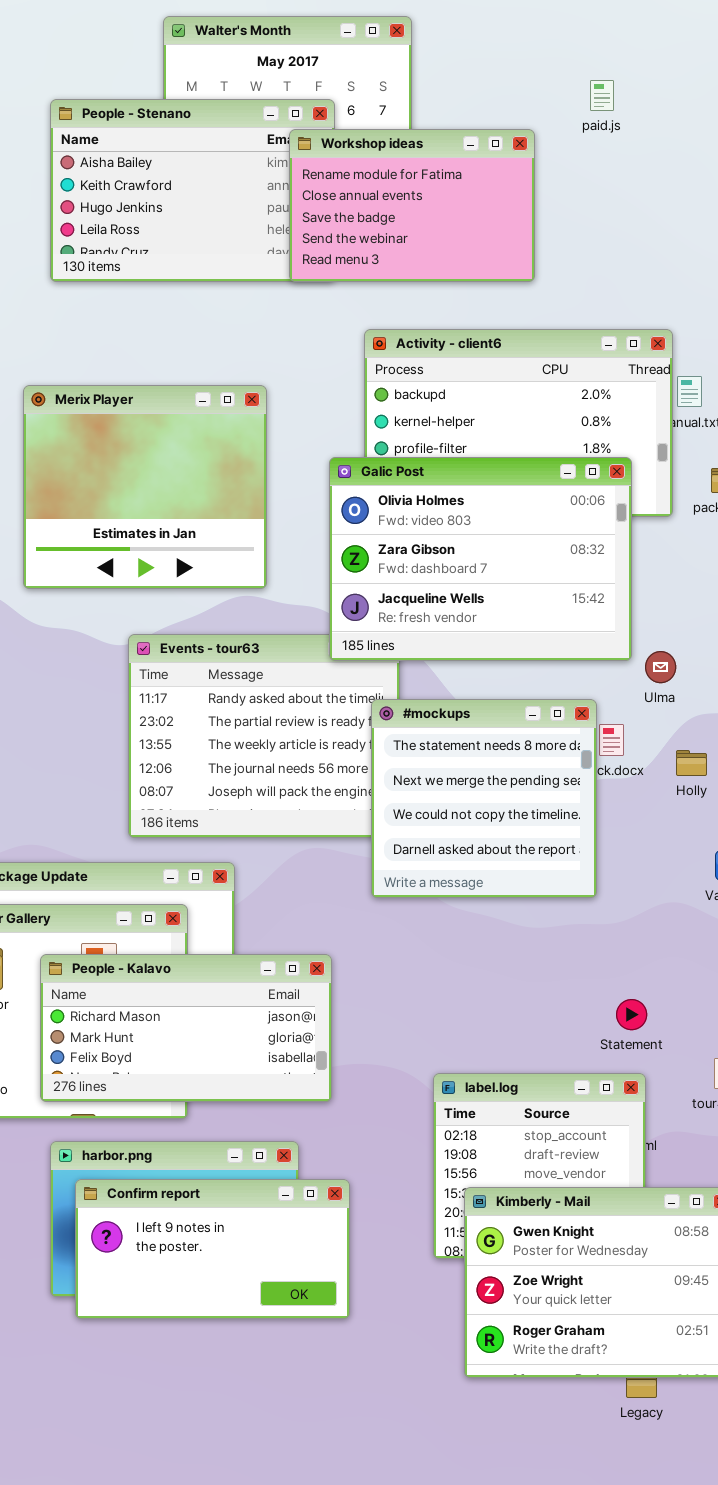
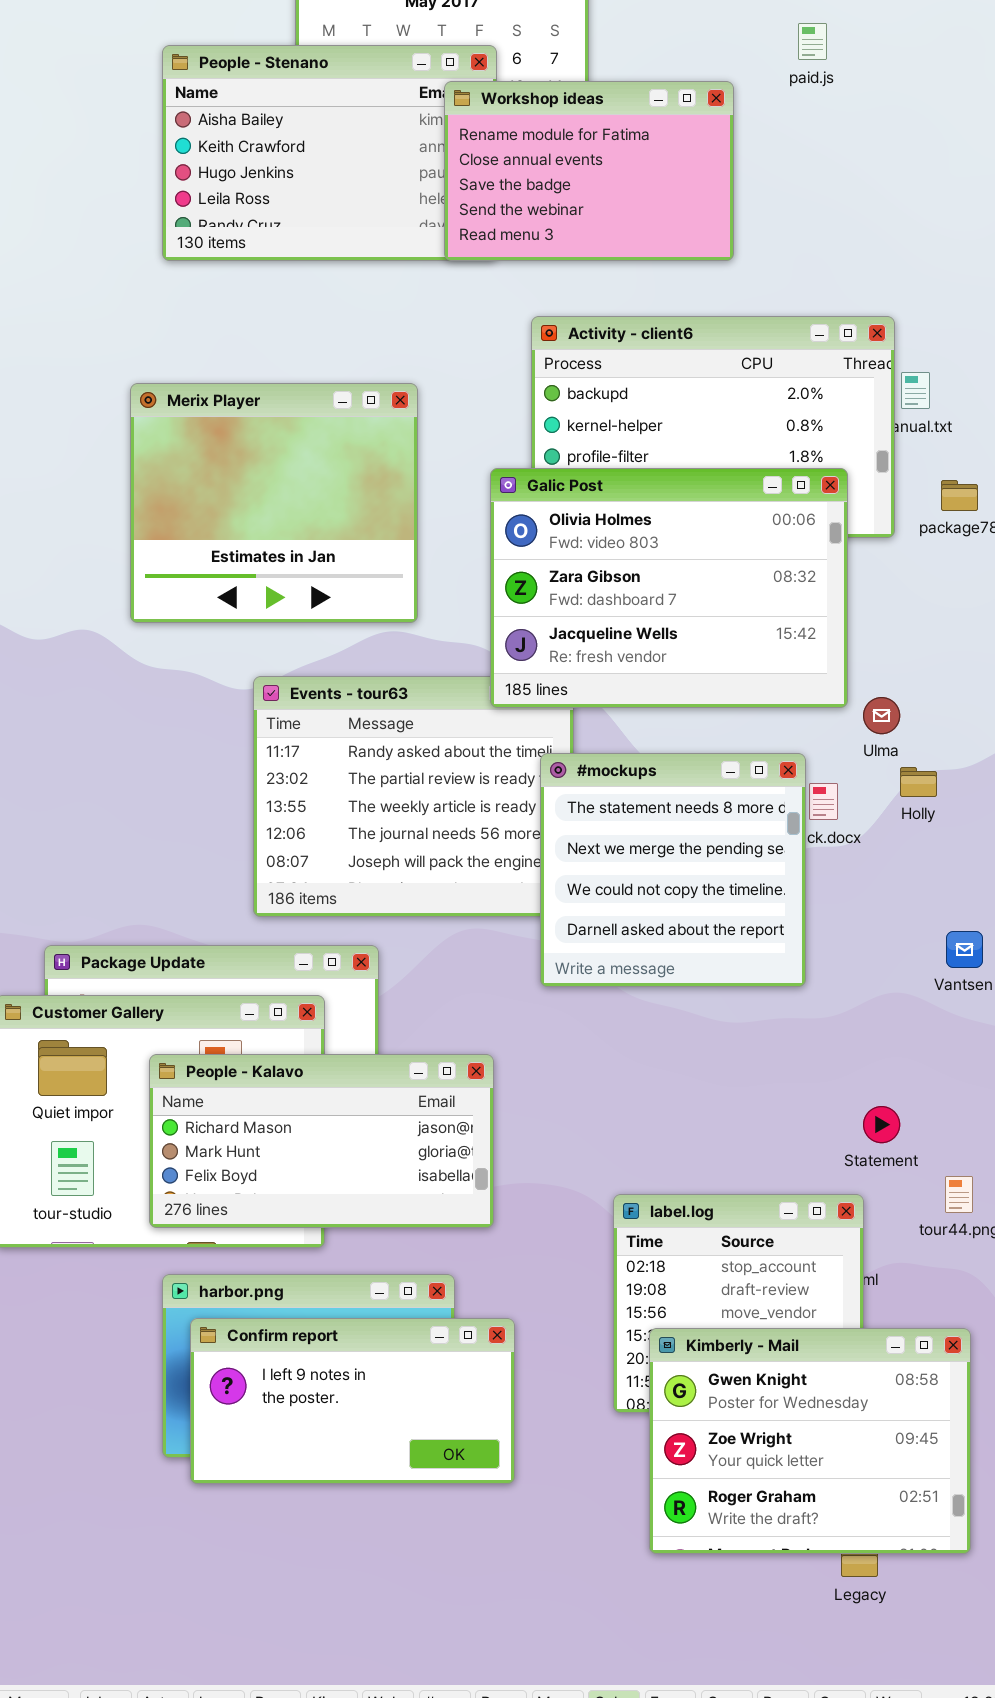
Holly: [676,750,707,776] -> [900,767,937,797], moved
Statement: [616,999,647,1030] -> [863,1106,900,1143], moved

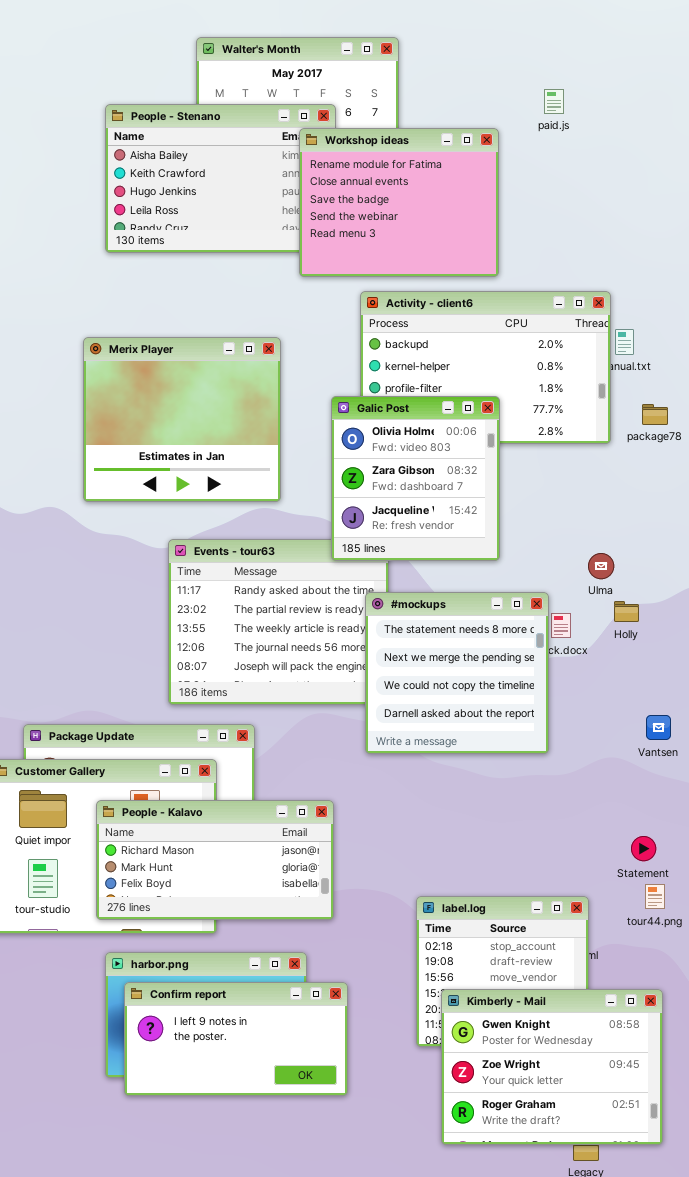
Workshop ideas: [444,81,734,261] -> [299,128,499,277], resized
Galic Post: [490,468,848,708] -> [331,396,500,561], resized
Statement: [863,1106,900,1143] -> [631,836,656,861], moved

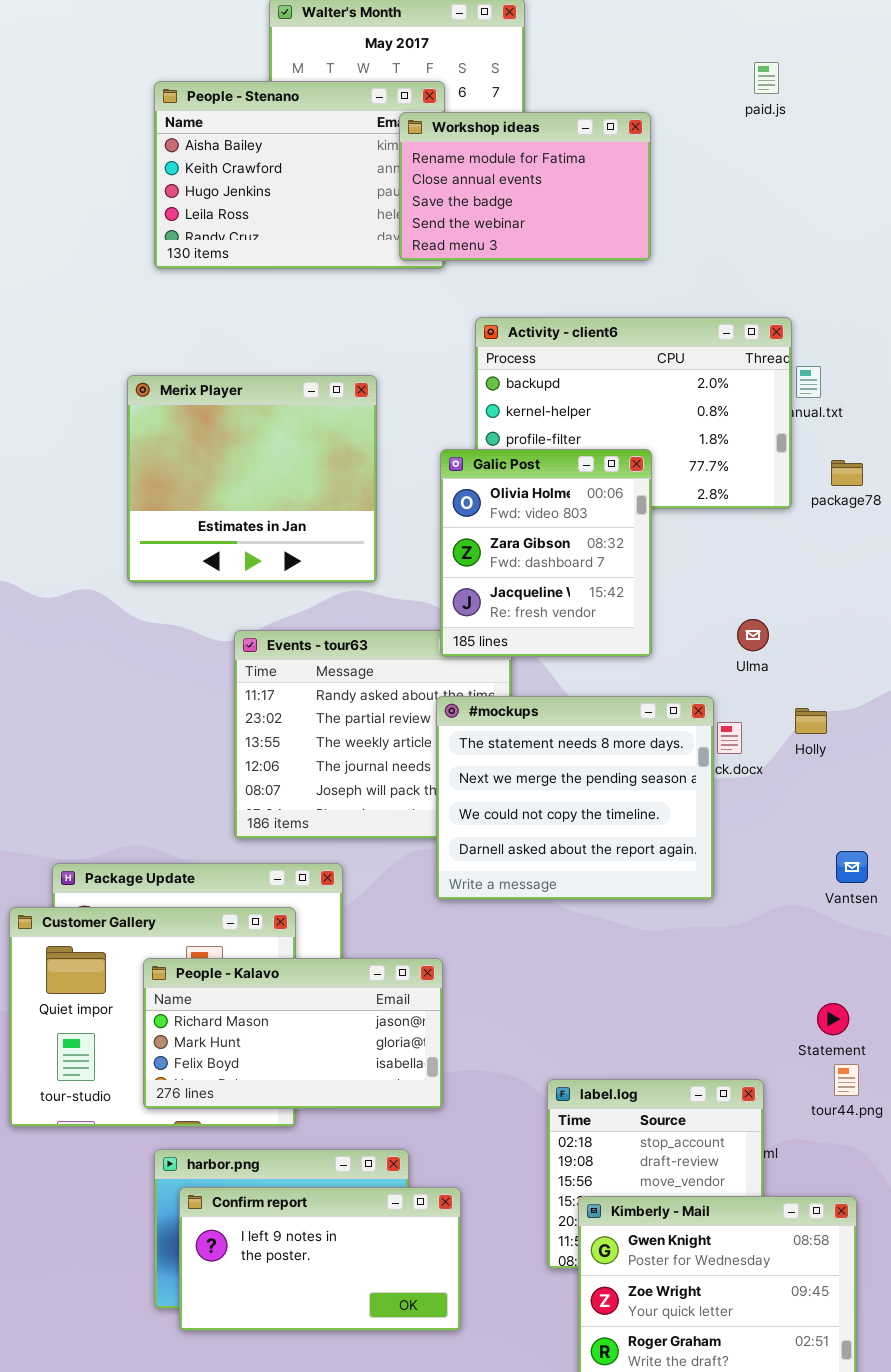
paid.js: [544,89,564,114] -> [754,62,779,94], moved
Workshop ideas: [299,128,499,277] -> [399,112,651,261], resized
Ulma: [588,553,614,579] -> [737,619,769,651], moved
#mockups: [365,592,549,754] -> [436,696,714,900], resized

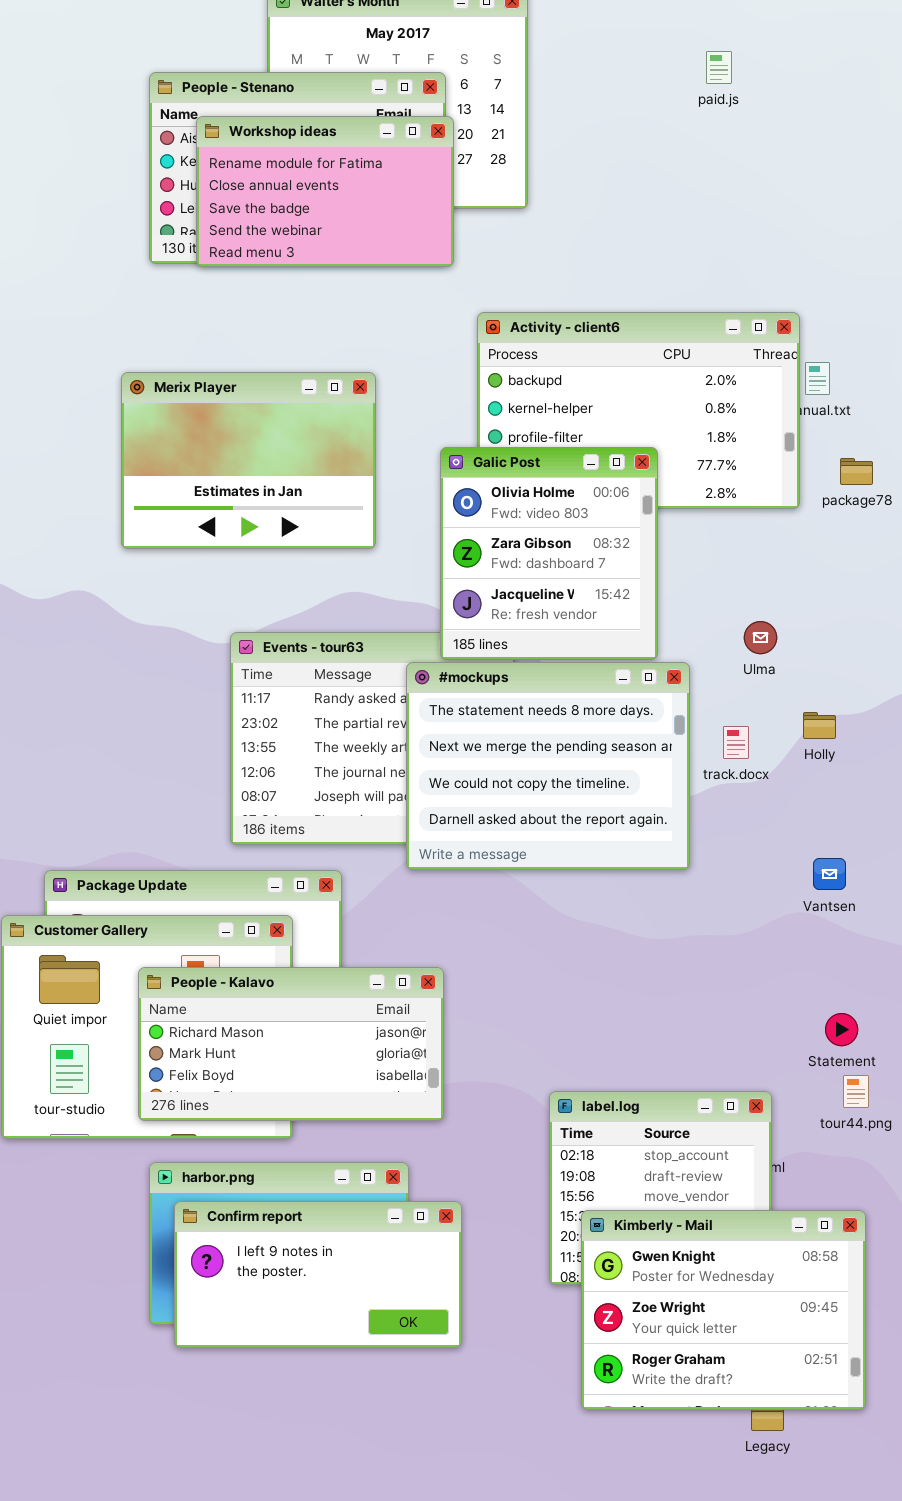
paid.js: [754,62,779,94] -> [706,51,732,84], moved
Workshop ideas: [399,112,651,261] -> [196,116,454,267], moved
Merix Player: [127,375,377,583] -> [121,372,376,549], resized
#mockups: [436,696,714,900] -> [406,662,690,870], moved
Vantsen: [836,851,868,883] -> [813,858,846,890], moved

